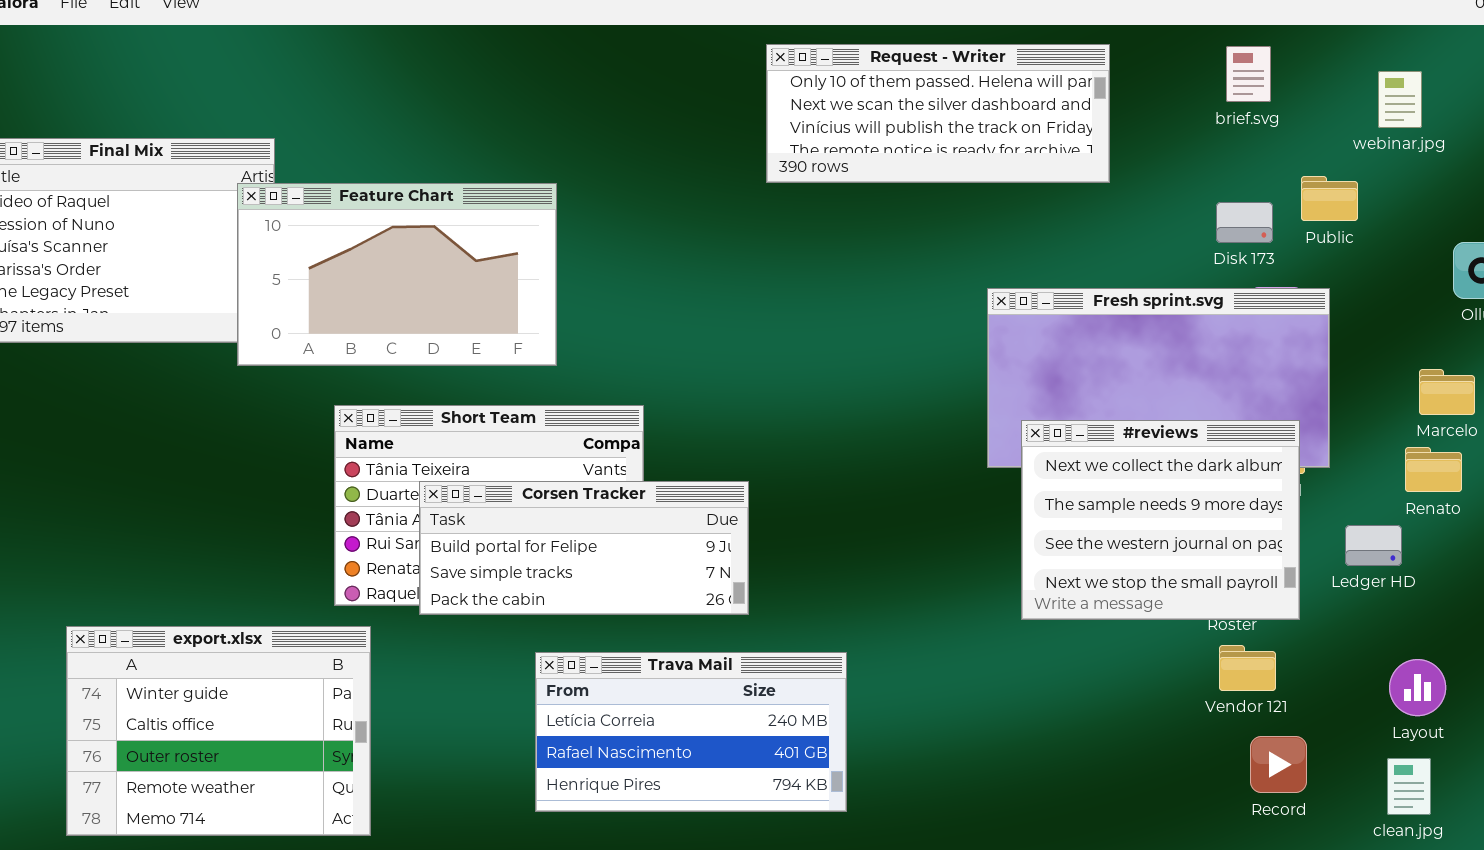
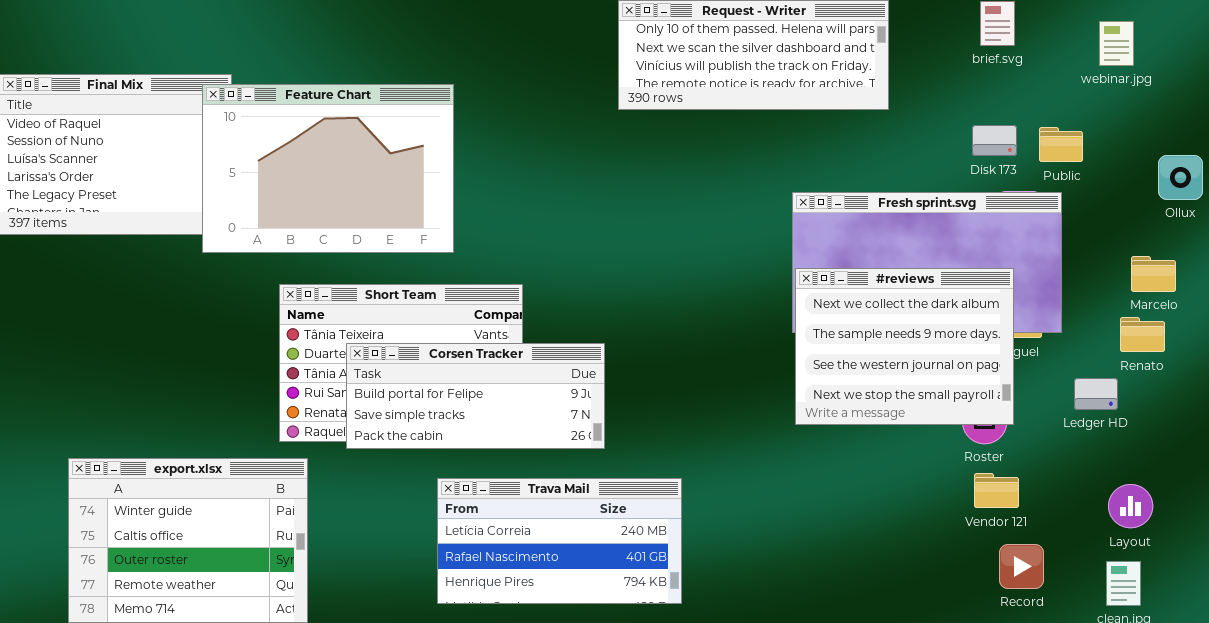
Public: [1301,176,1358,221] -> [1039,127,1083,162], moved
Feature Chart: [237,183,557,366] -> [202,84,454,253], resized
#reviews: [1021,420,1300,620] -> [795,268,1014,425], moved

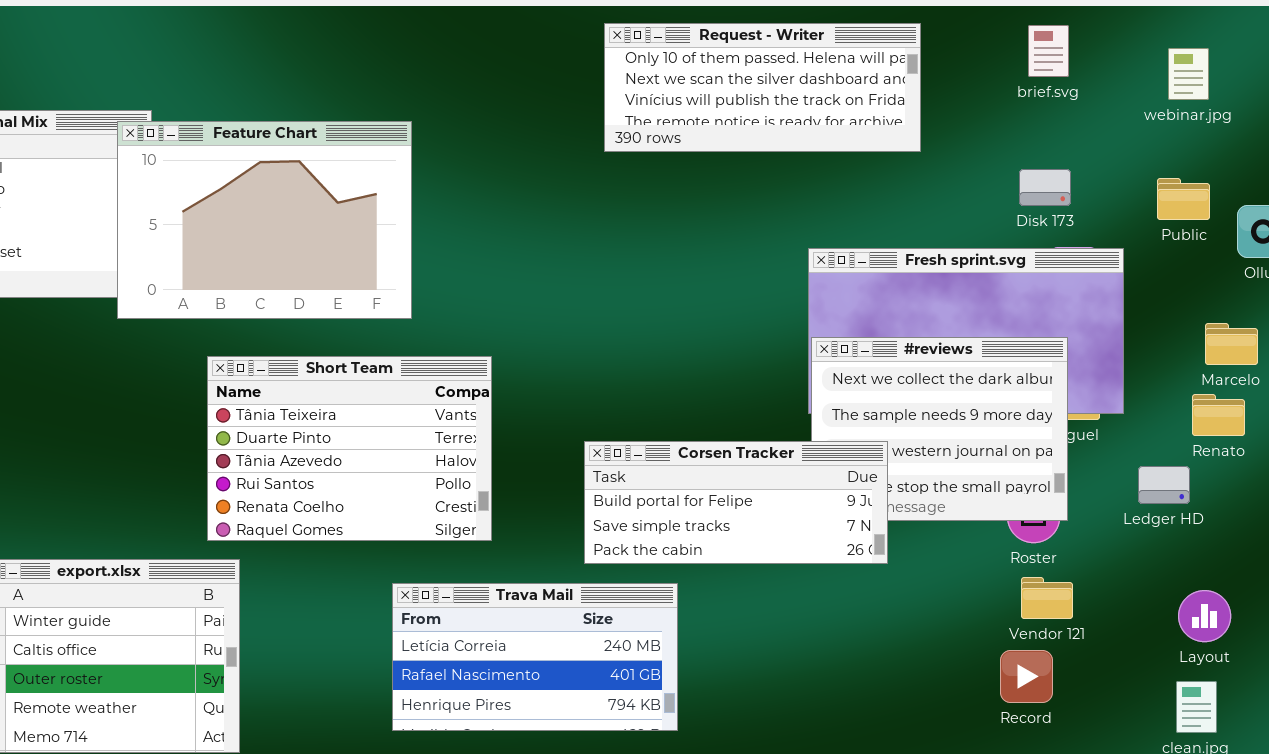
Public: [1039,127,1083,162] -> [1157,178,1210,220], moved
Corsen Tracker: [346,343,605,449] -> [584,441,888,564], moved
Record: [999,544,1044,589] -> [1000,650,1053,703], moved

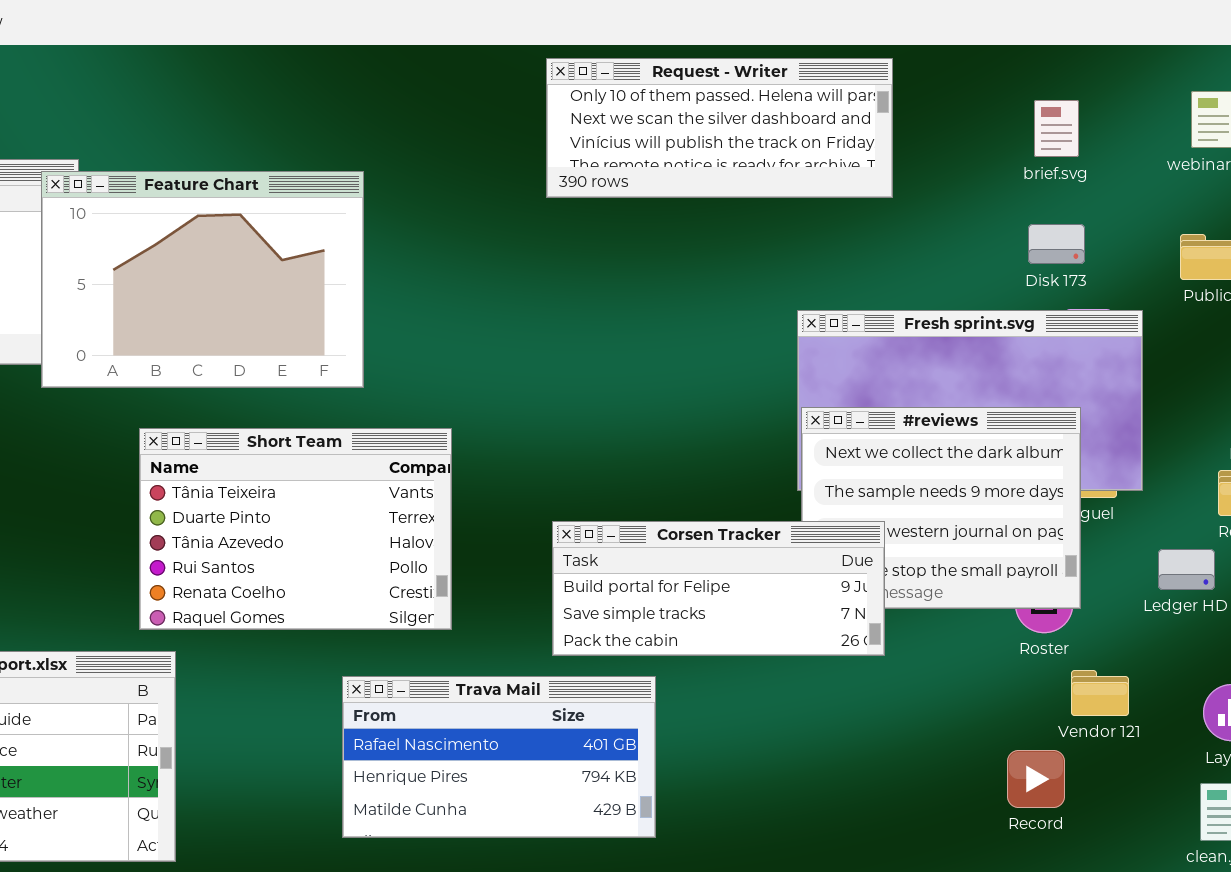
Request - Writer: [604,23,921,152] -> [546,58,893,198], moved
brief.svg: [1028,25,1069,77] -> [1034,100,1079,157], moved
Vendor 121: [1021,577,1073,619] -> [1071,670,1129,716], moved
Trava Mail: [392,583,678,731] -> [342,676,656,838], scrolled down 1 row

